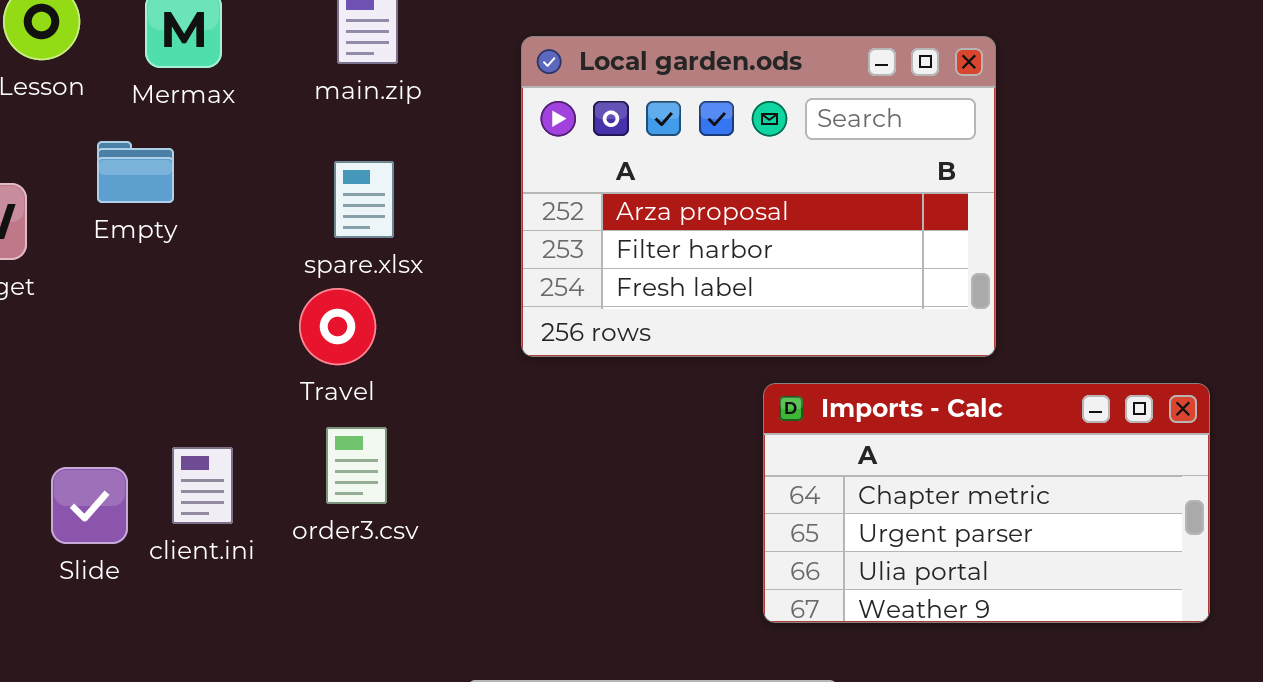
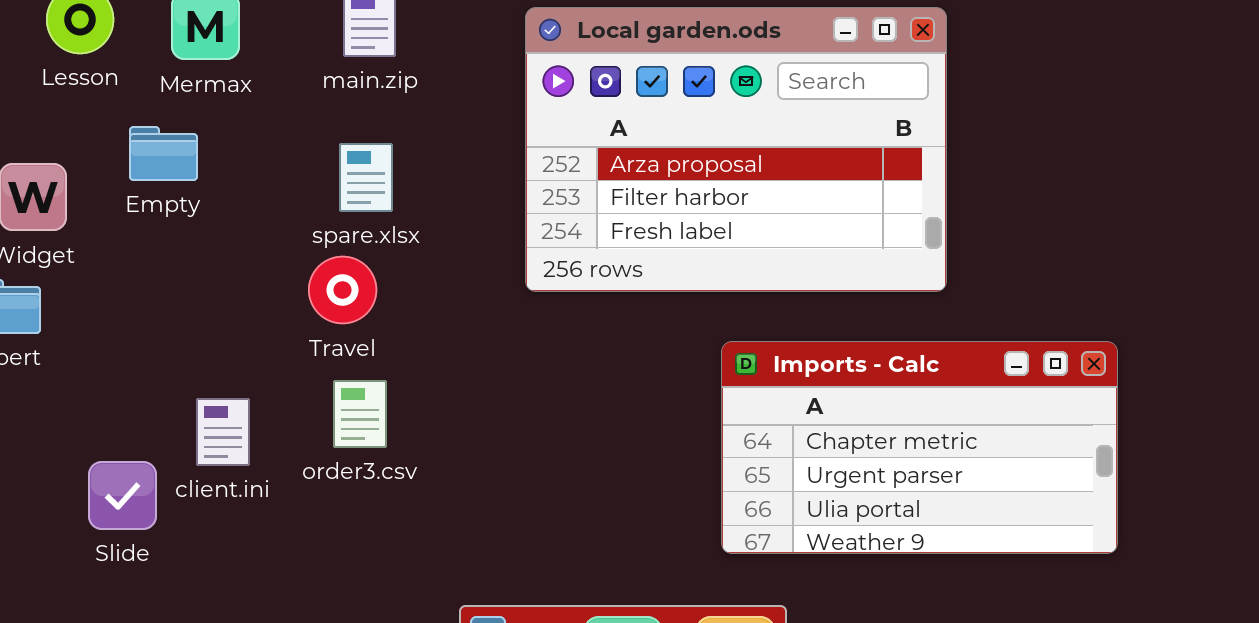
Local garden.ods: [521,36,996,357] -> [525,7,947,292], moved
Slide: [51,467,128,544] -> [88,461,157,530], moved

